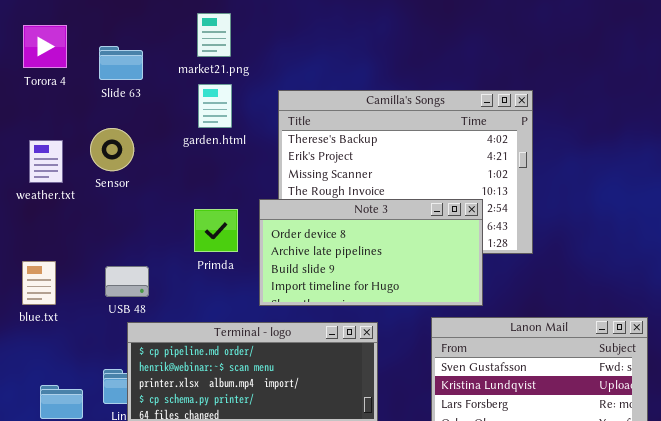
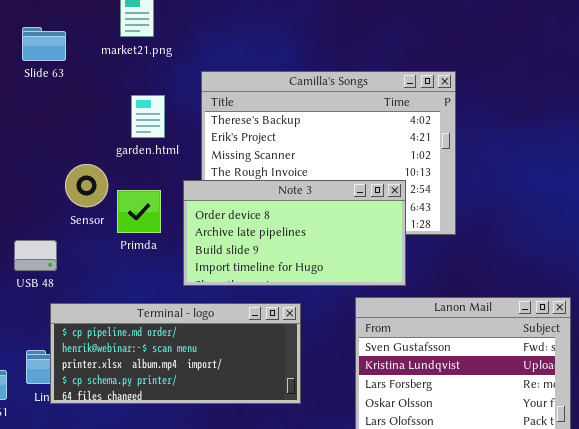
garden.html: [198,84,232,128] -> [131,95,165,138], moved
Sensor: [90,128,134,171] -> [65,164,108,207], moved
USB 48: [105,266,149,297] -> [14,240,57,271], moved

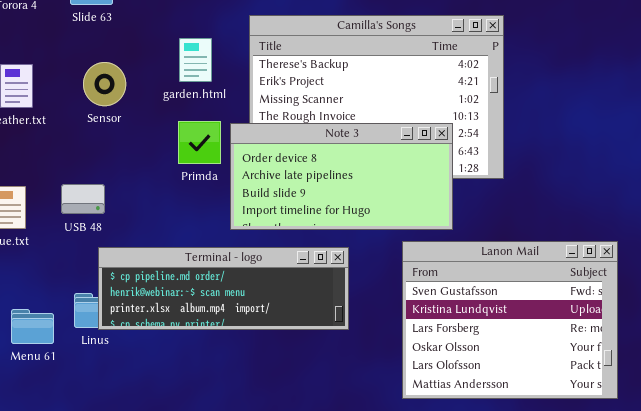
Sensor: [65,164,108,207] -> [83,62,126,106], moved
Primda: [117,190,161,233] -> [178,121,221,164], moved
Terminal - logo: [50,303,301,404] -> [98,247,349,330], resized

